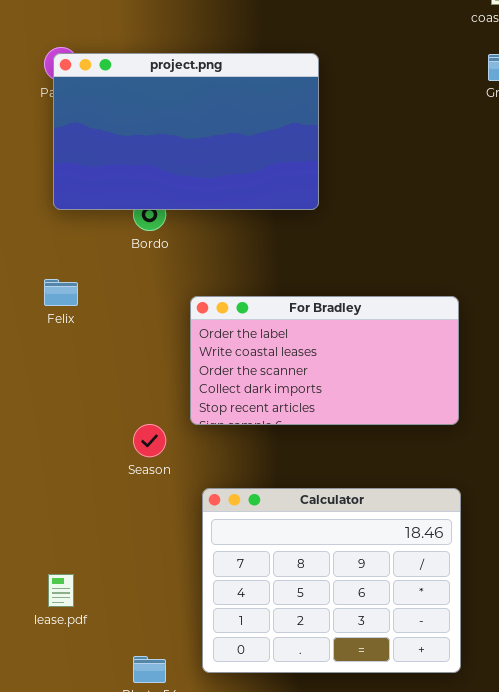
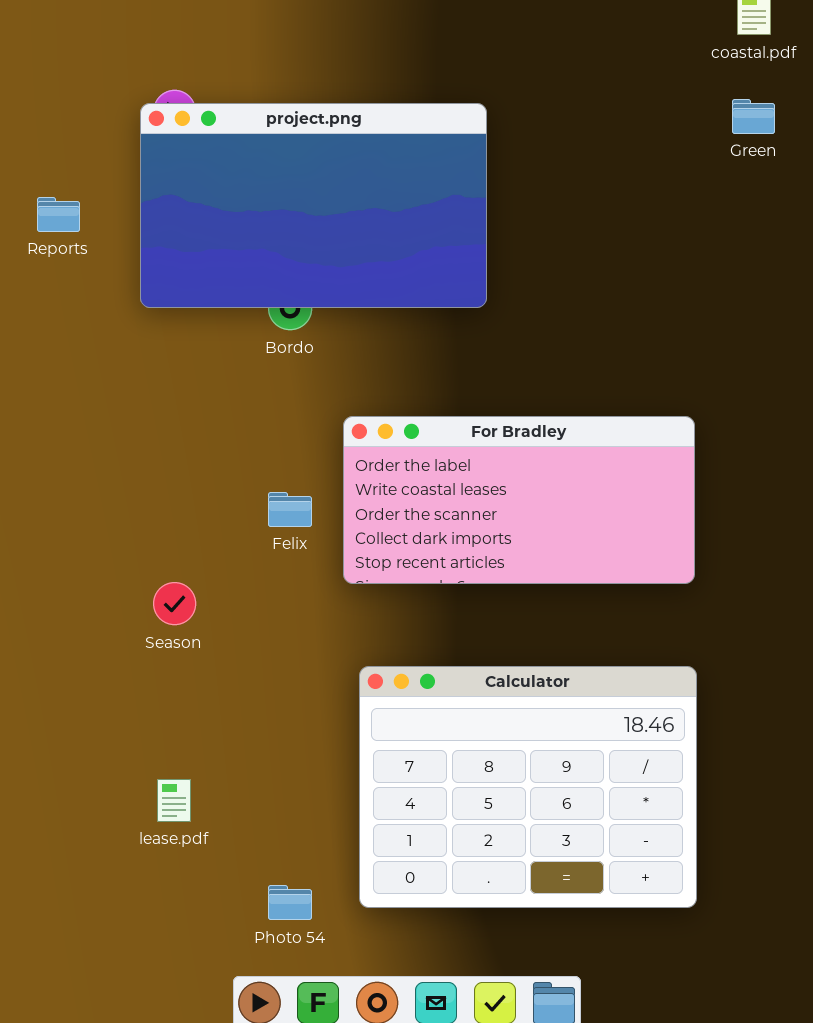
project.png: [53,53,319,210] -> [140,103,487,308], moved
Felix: [44,279,78,306] -> [268,492,312,527], moved
Season: [133,424,166,457] -> [153,582,196,625], moved

